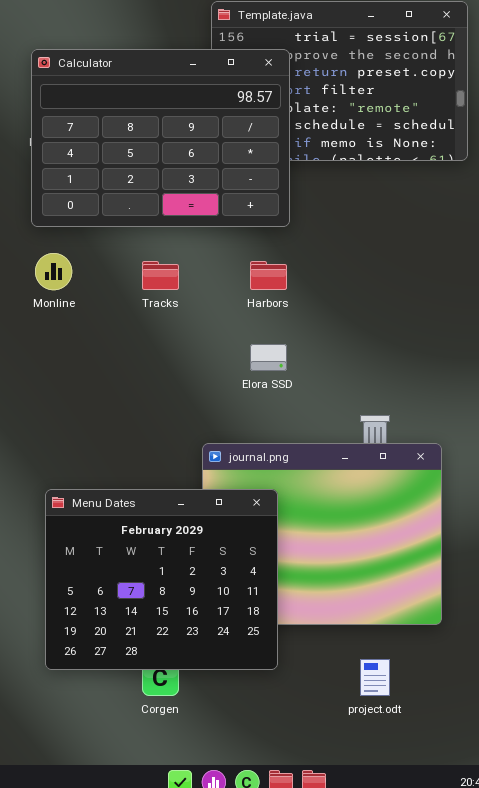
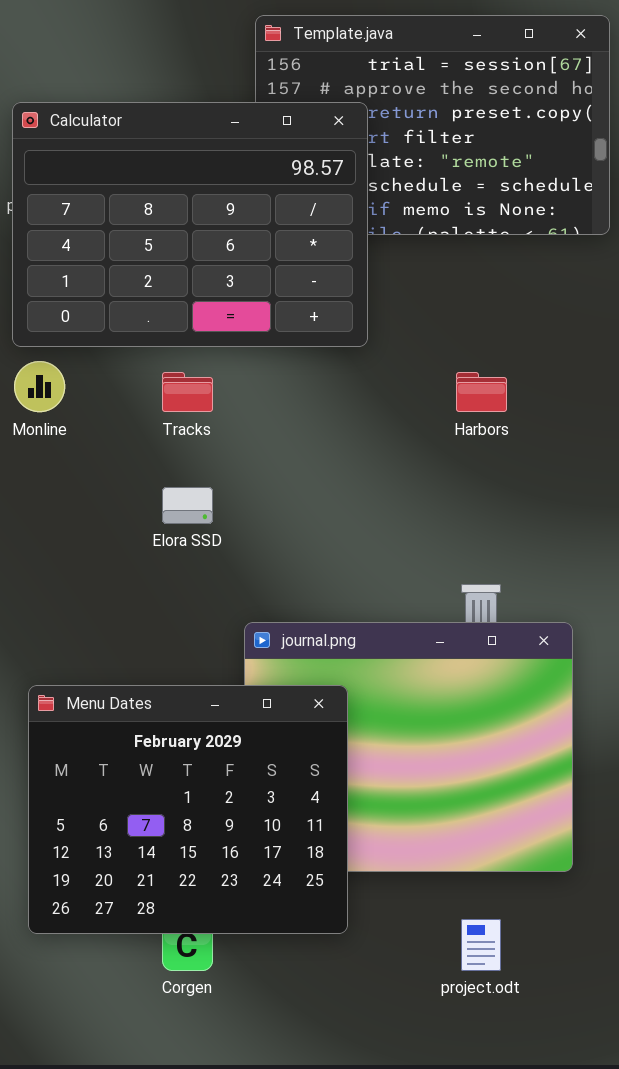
Calculator: [31,49,290,227] -> [12,102,368,347], moved
Harbors: [250,261,287,290] -> [456,372,507,412], moved
Elora SSD: [250,344,287,371] -> [162,487,213,524], moved

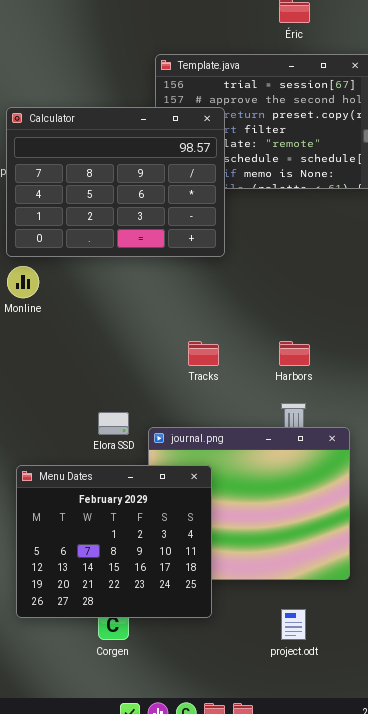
Tracks: [162,372,213,412] -> [188,341,219,366], moved
Harbors: [456,372,507,412] -> [279,341,310,366], moved
Elora SSD: [162,487,213,524] -> [98,412,129,435], moved

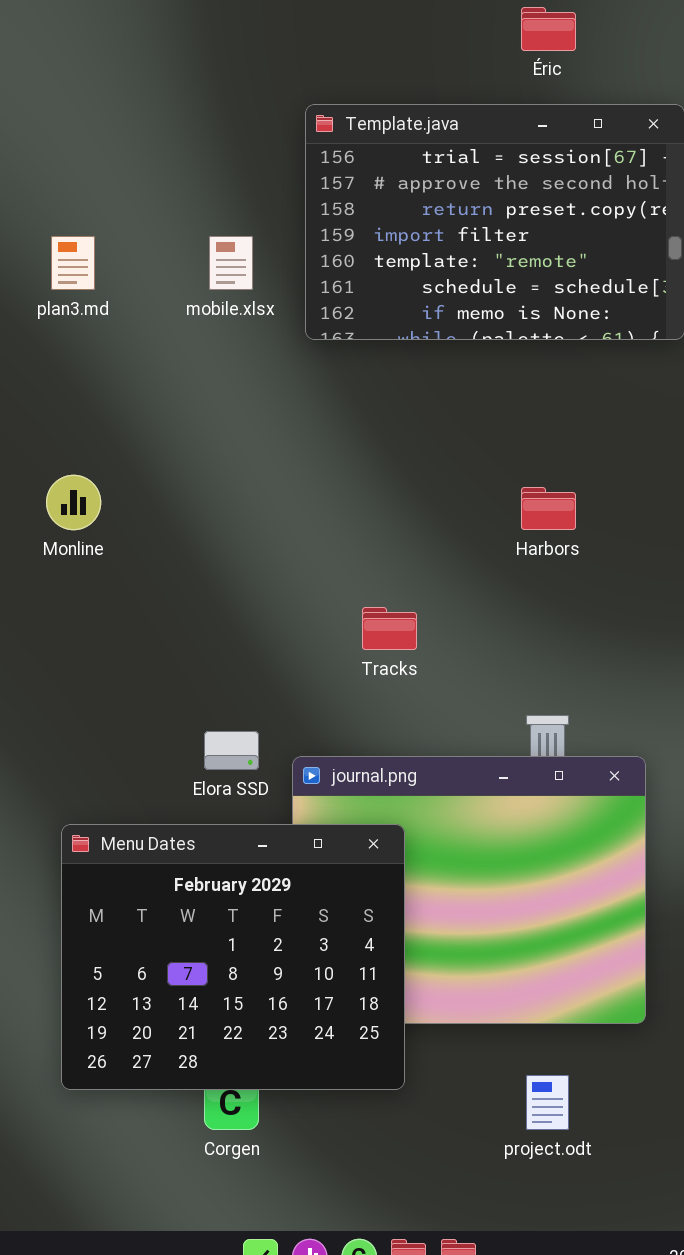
Calculator: [6,107,225,257] -> none, closed
Harbors: [279,341,310,366] -> [521,487,576,530], moved

